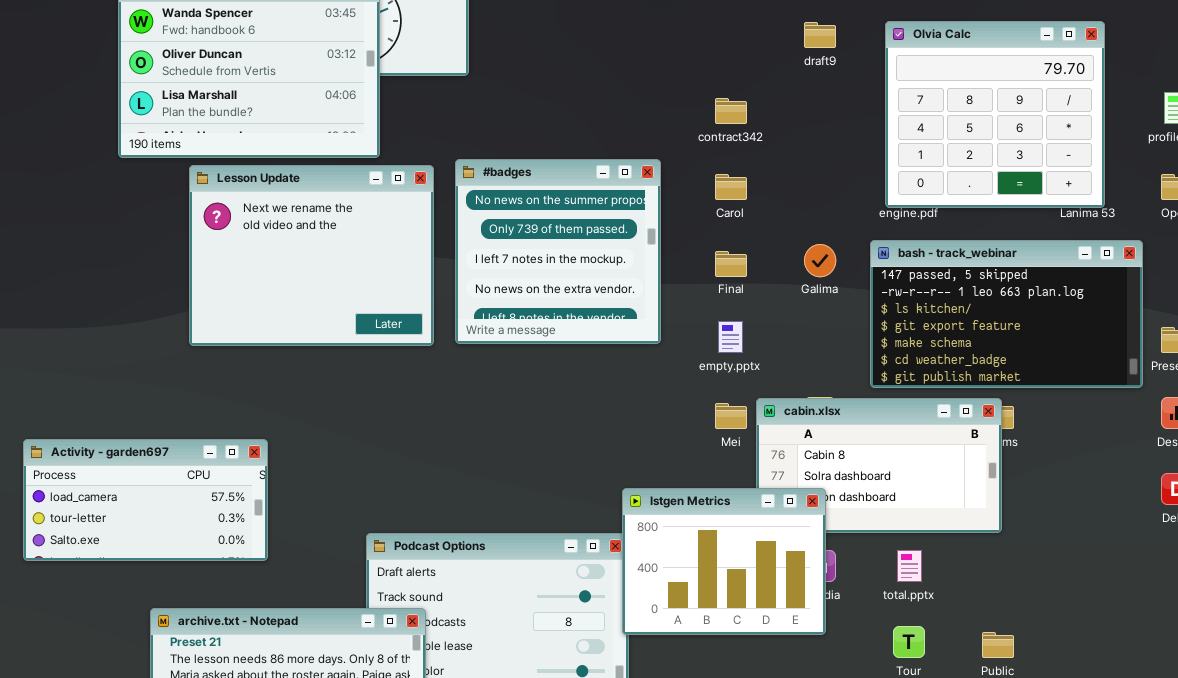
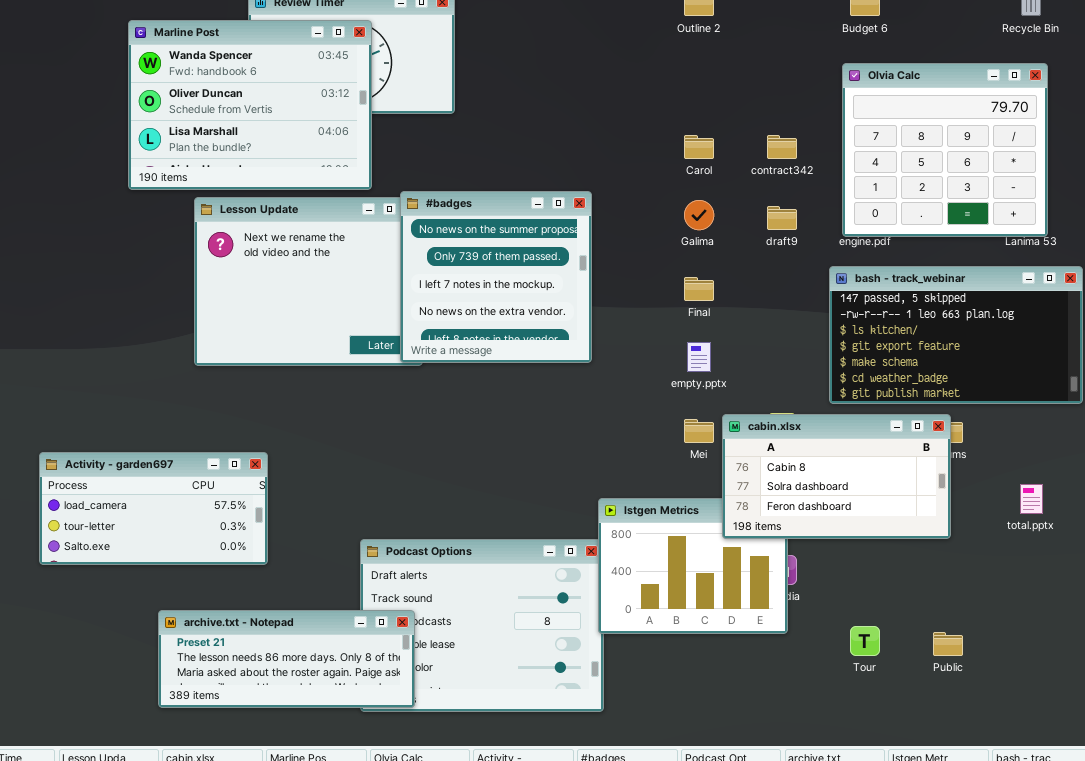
draft9: [804,22,836,48] -> [767,206,797,230], moved
contract342: [715,98,747,124] -> [767,135,797,159], moved
#badges: [455,159,661,344] -> [400,191,592,363], moved
Carol: [715,174,747,200] -> [684,135,714,159], moved
Galima: [804,244,836,277] -> [684,200,714,230], moved
cabin.xlsx: [756,398,1002,533] -> [722,414,951,539], raised
total.pptx: [897,550,922,582] -> [1020,484,1043,514], moved

